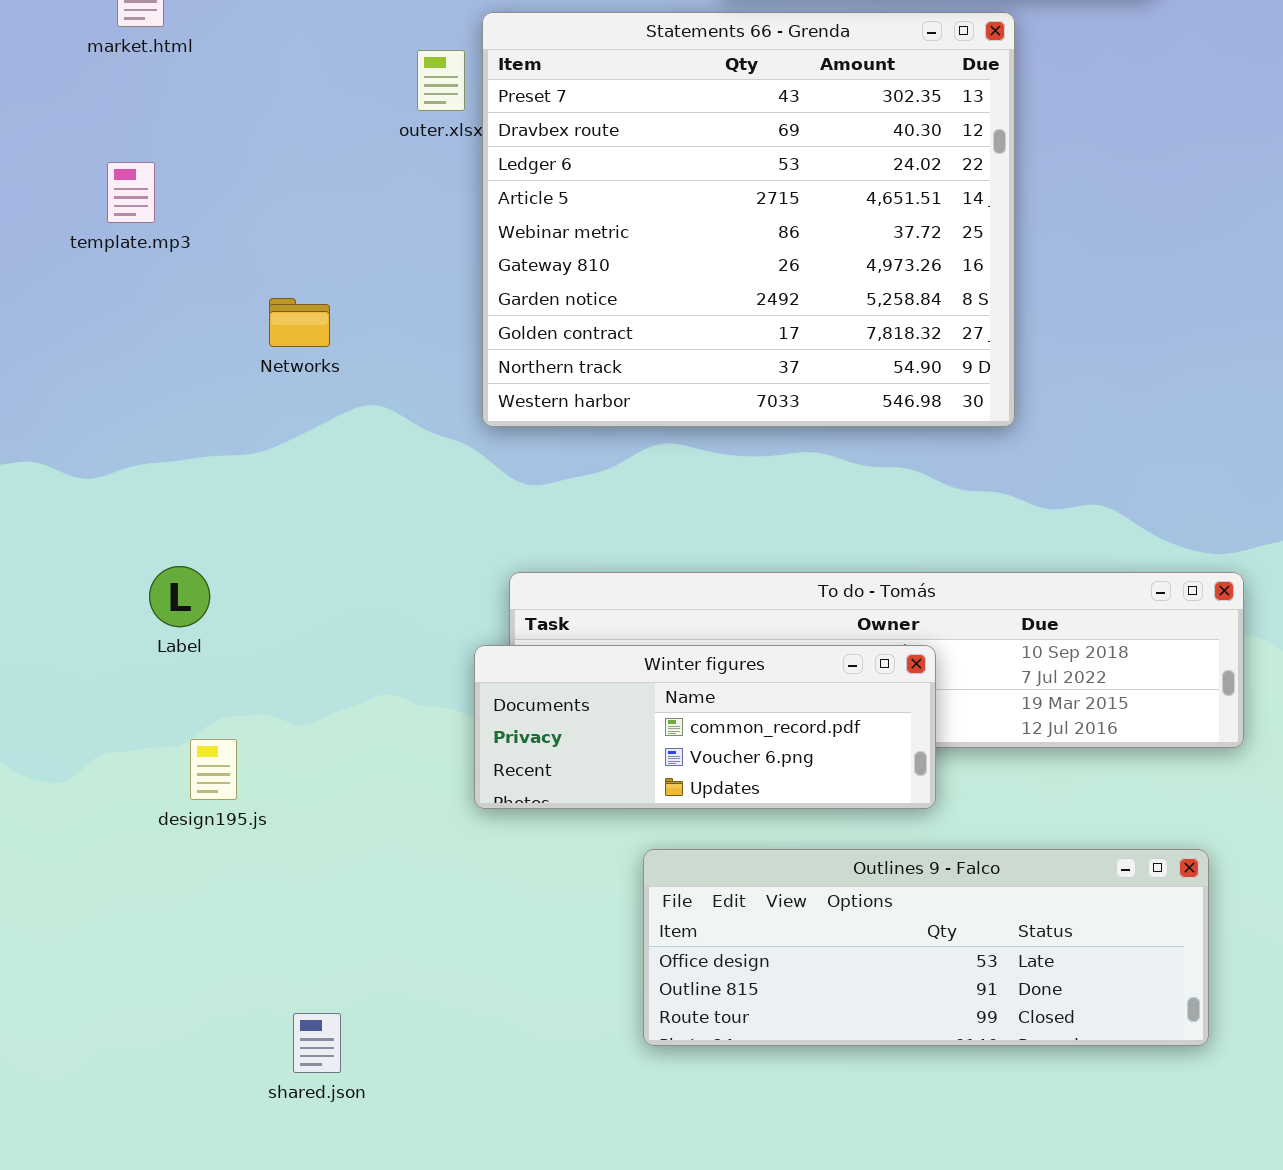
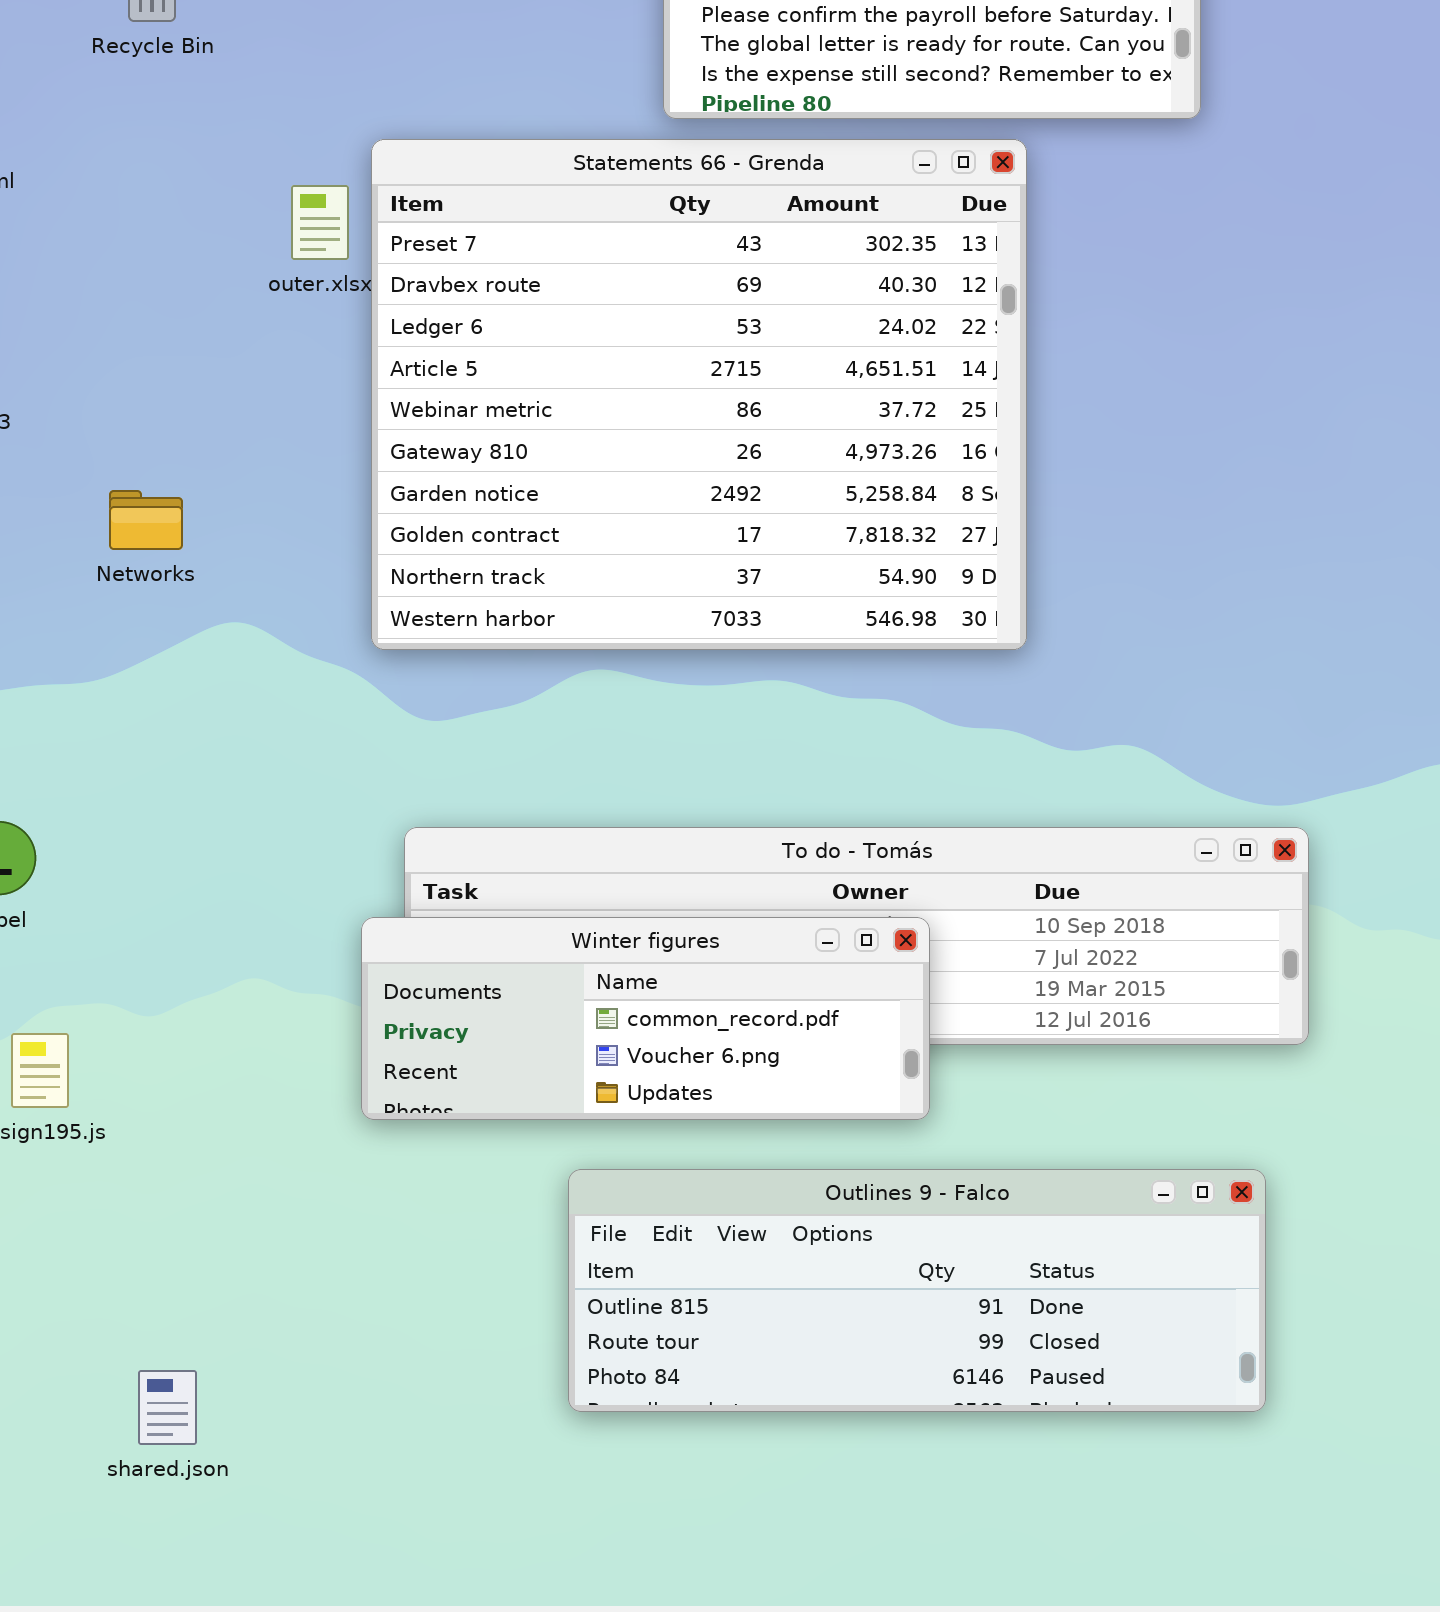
Outlines 9 - Falco: [643,849,1209,1046] -> [568,1169,1266,1412], scrolled down 1 row

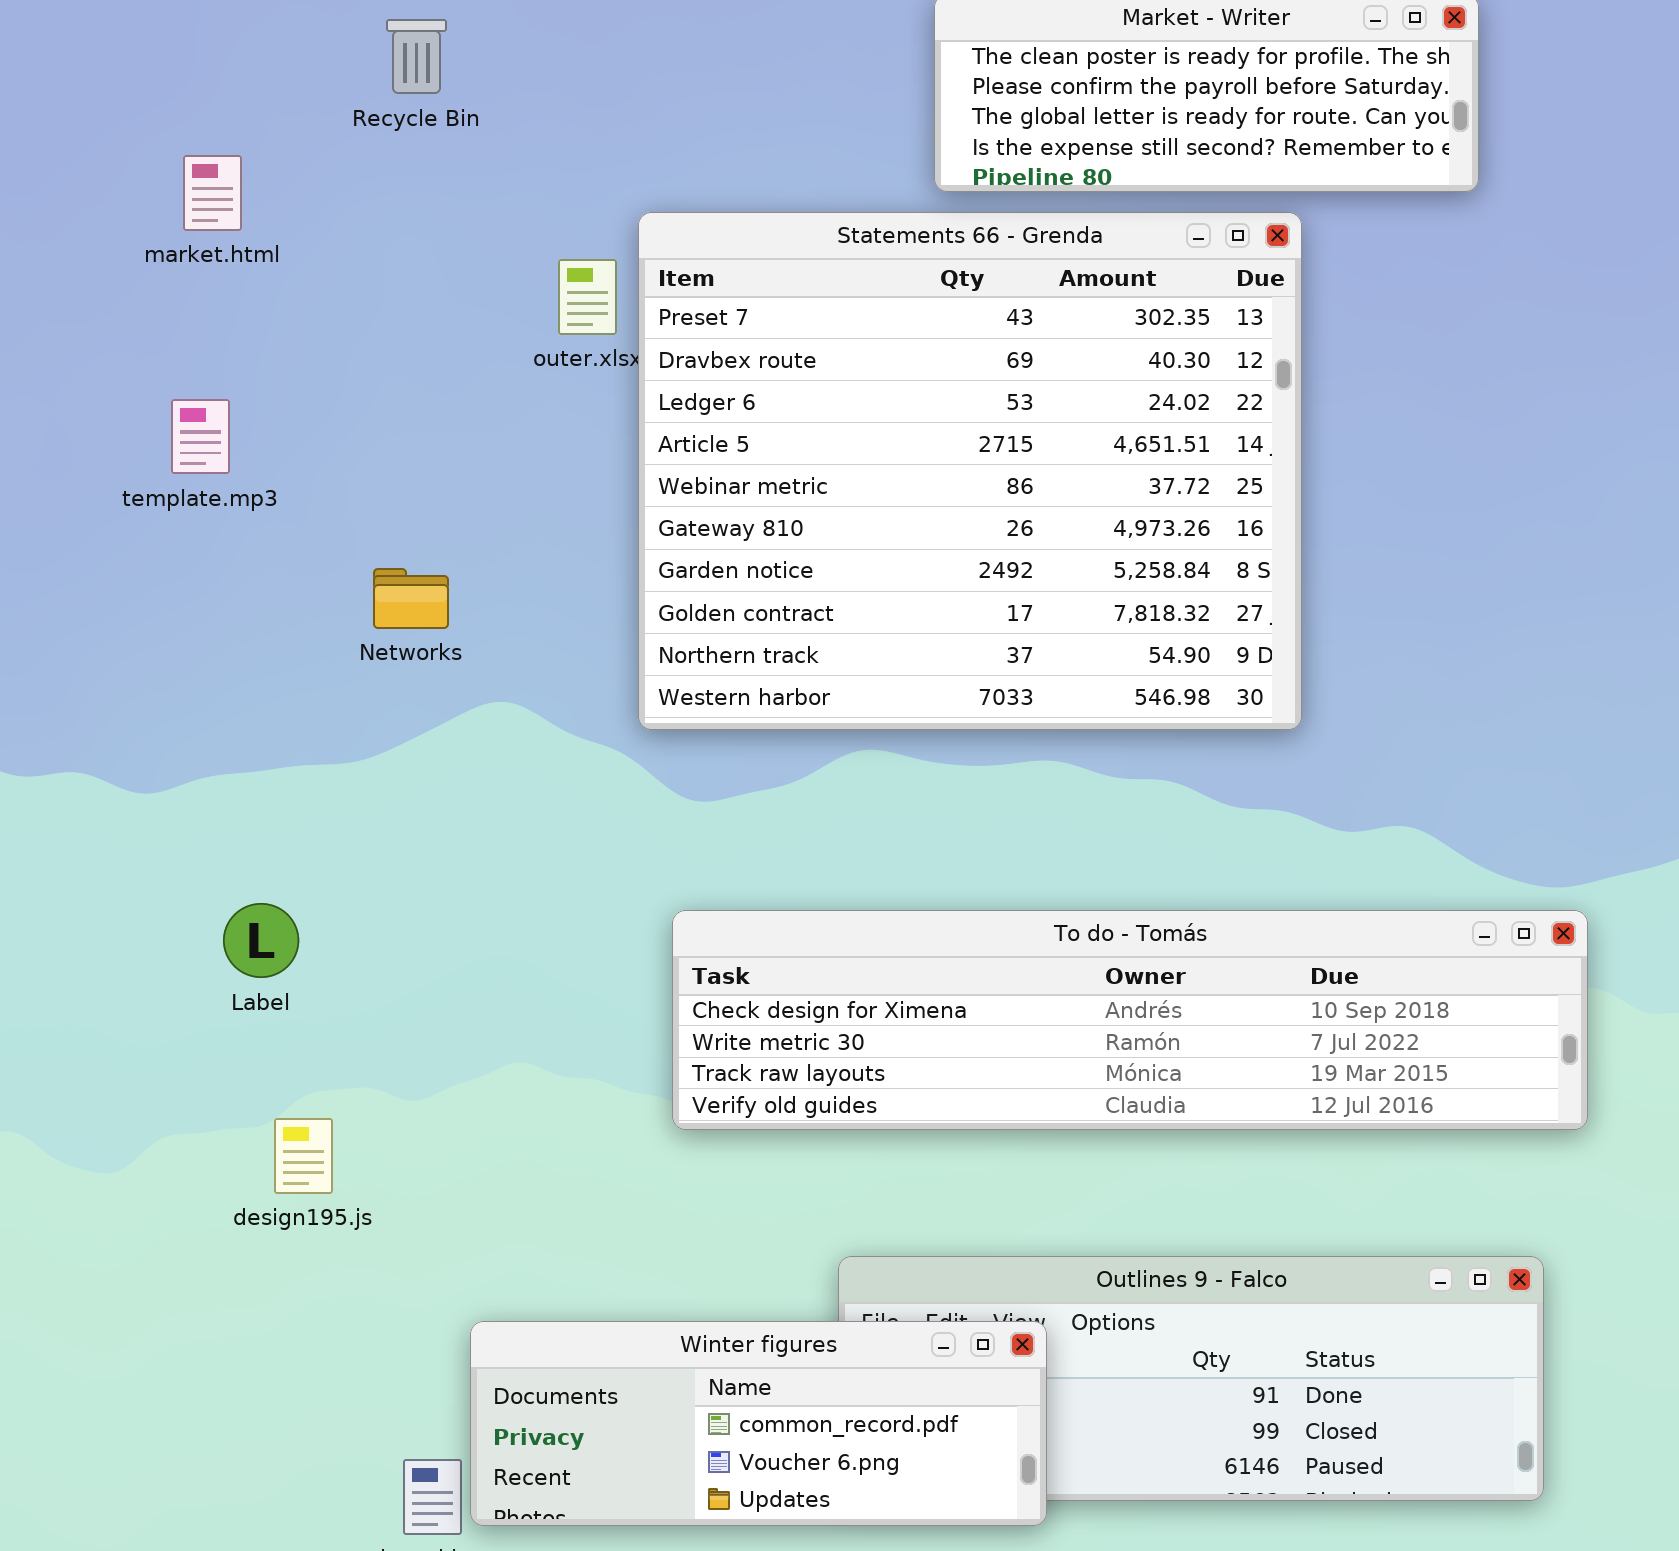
Winter figures: [361,917,930,1120] -> [470,1321,1047,1526], moved

